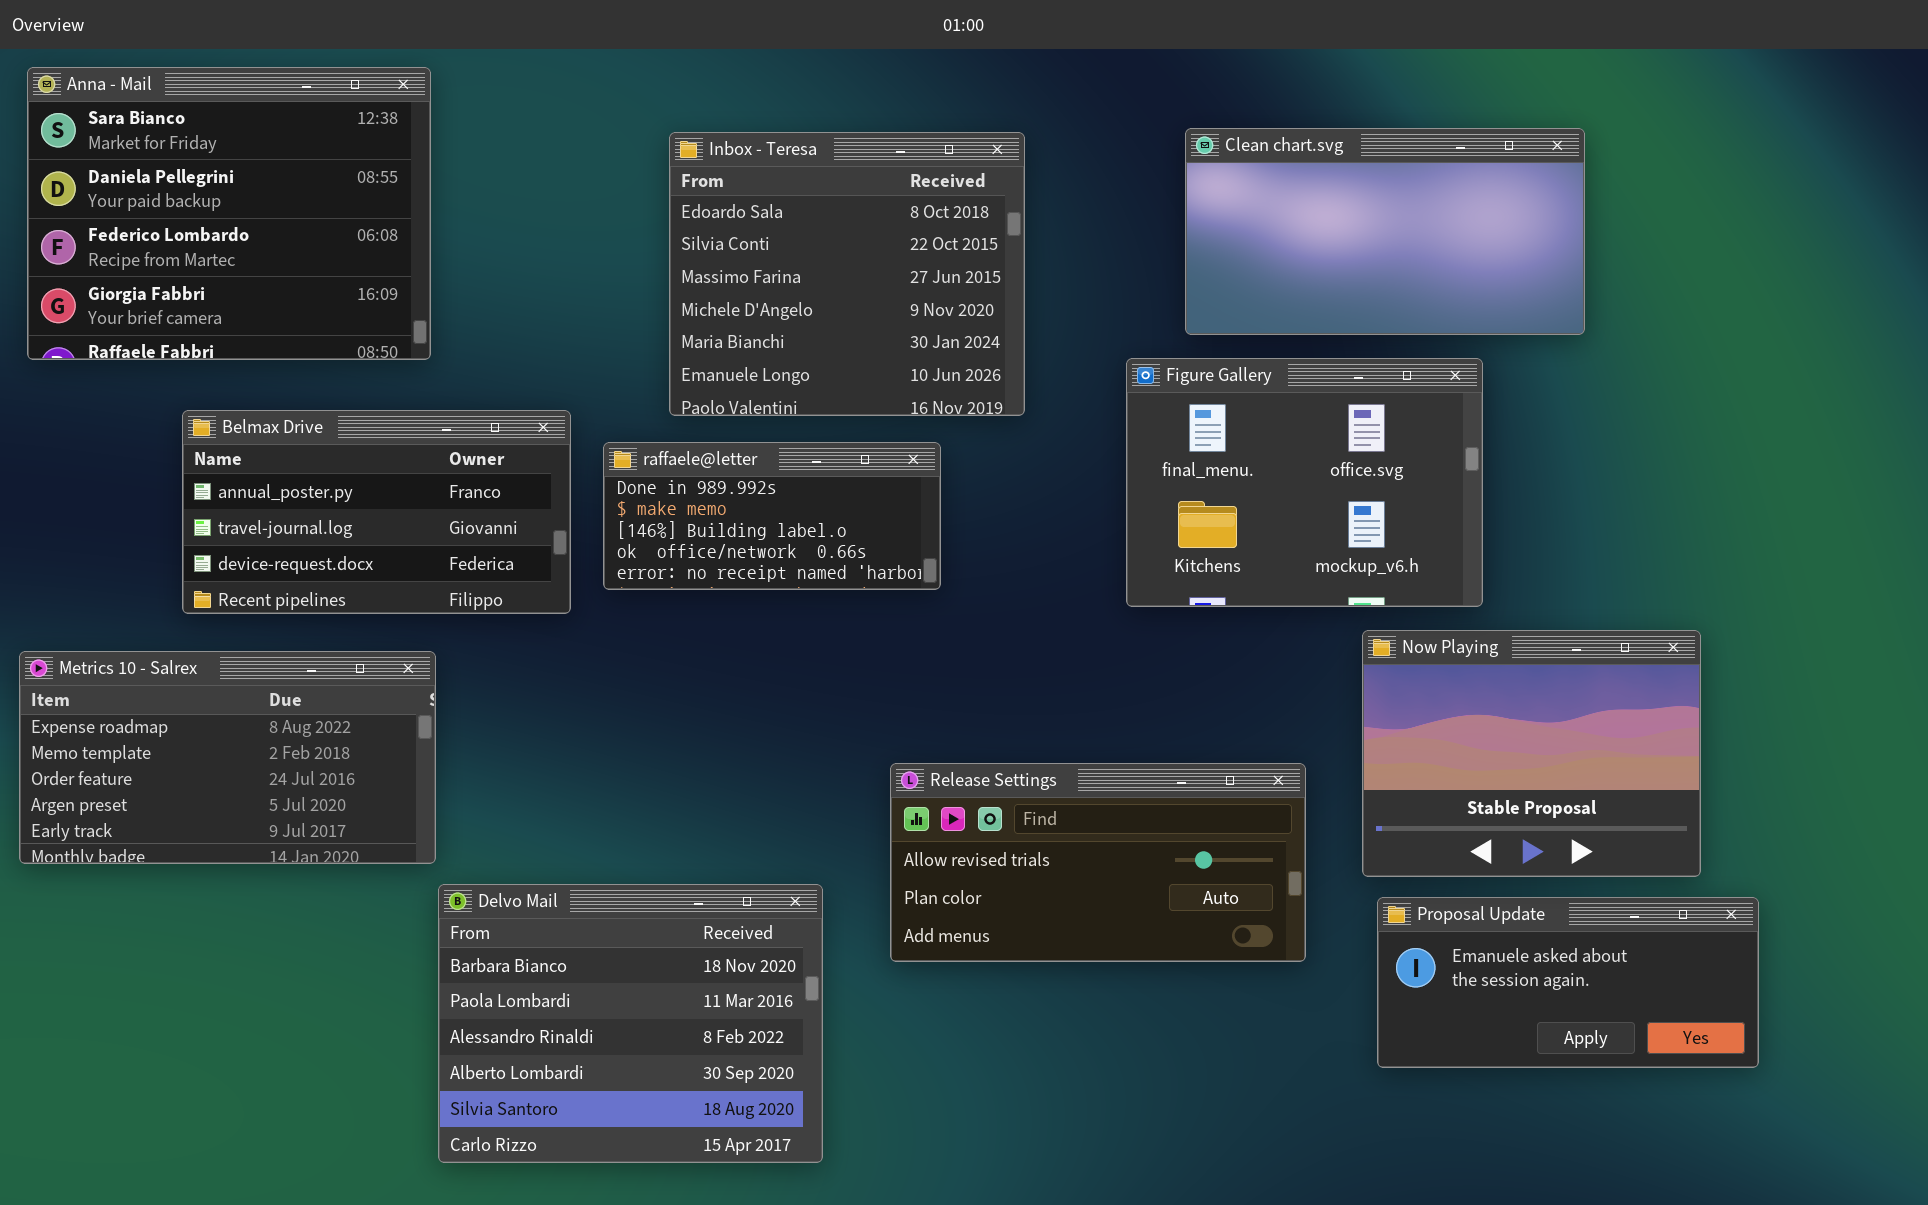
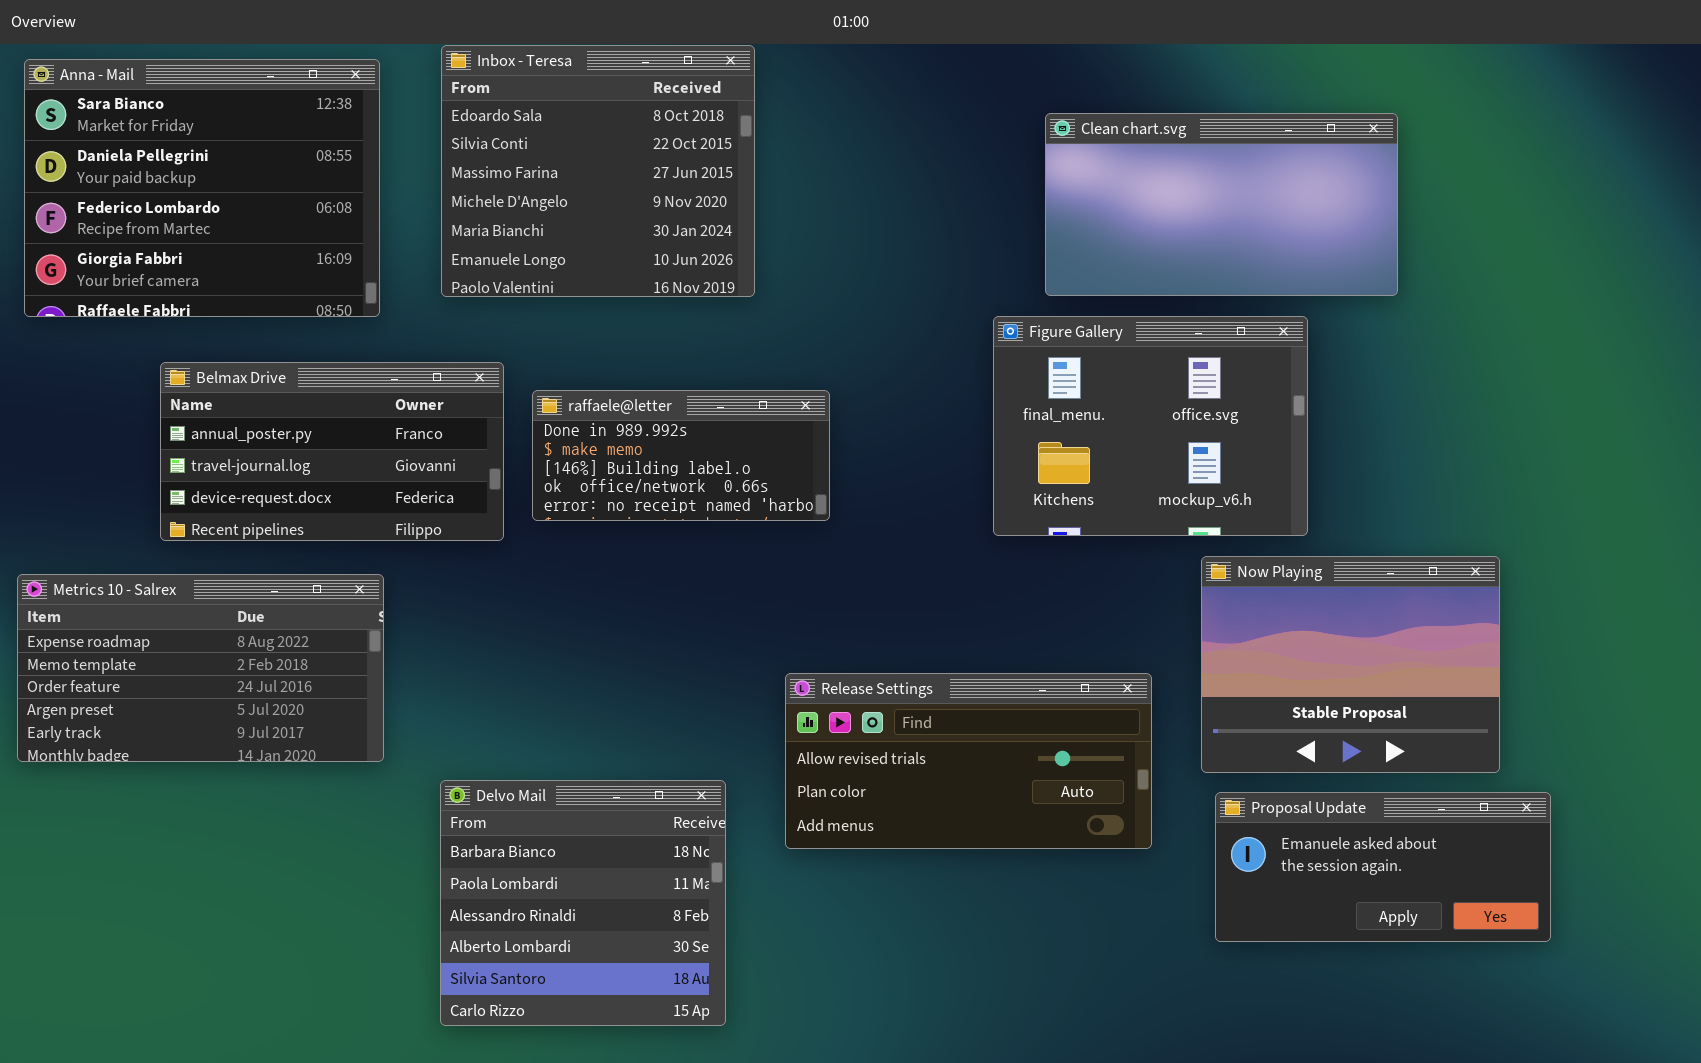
Inbox - Teresa: [669,132,1025,416] -> [441,45,755,297], moved
Delvo Mail: [438,884,823,1163] -> [440,780,726,1026], resized

